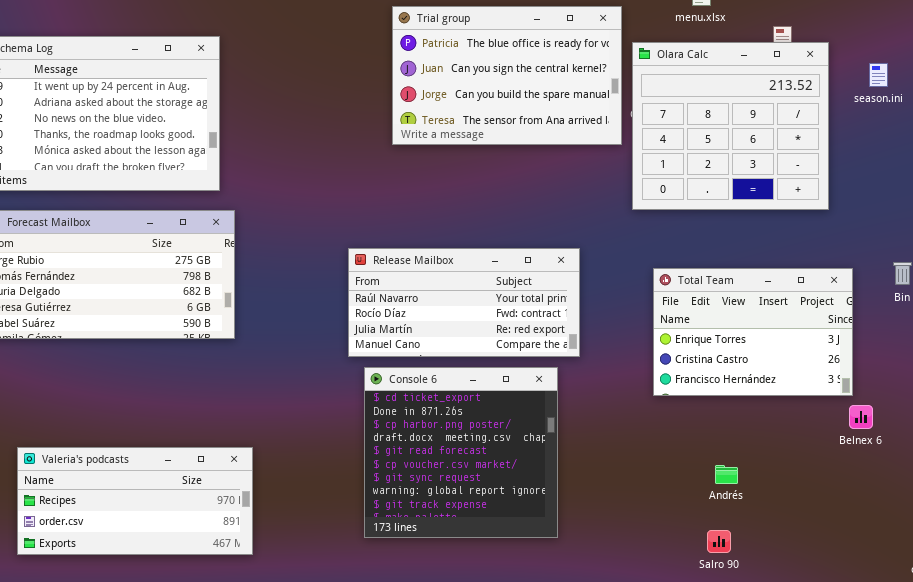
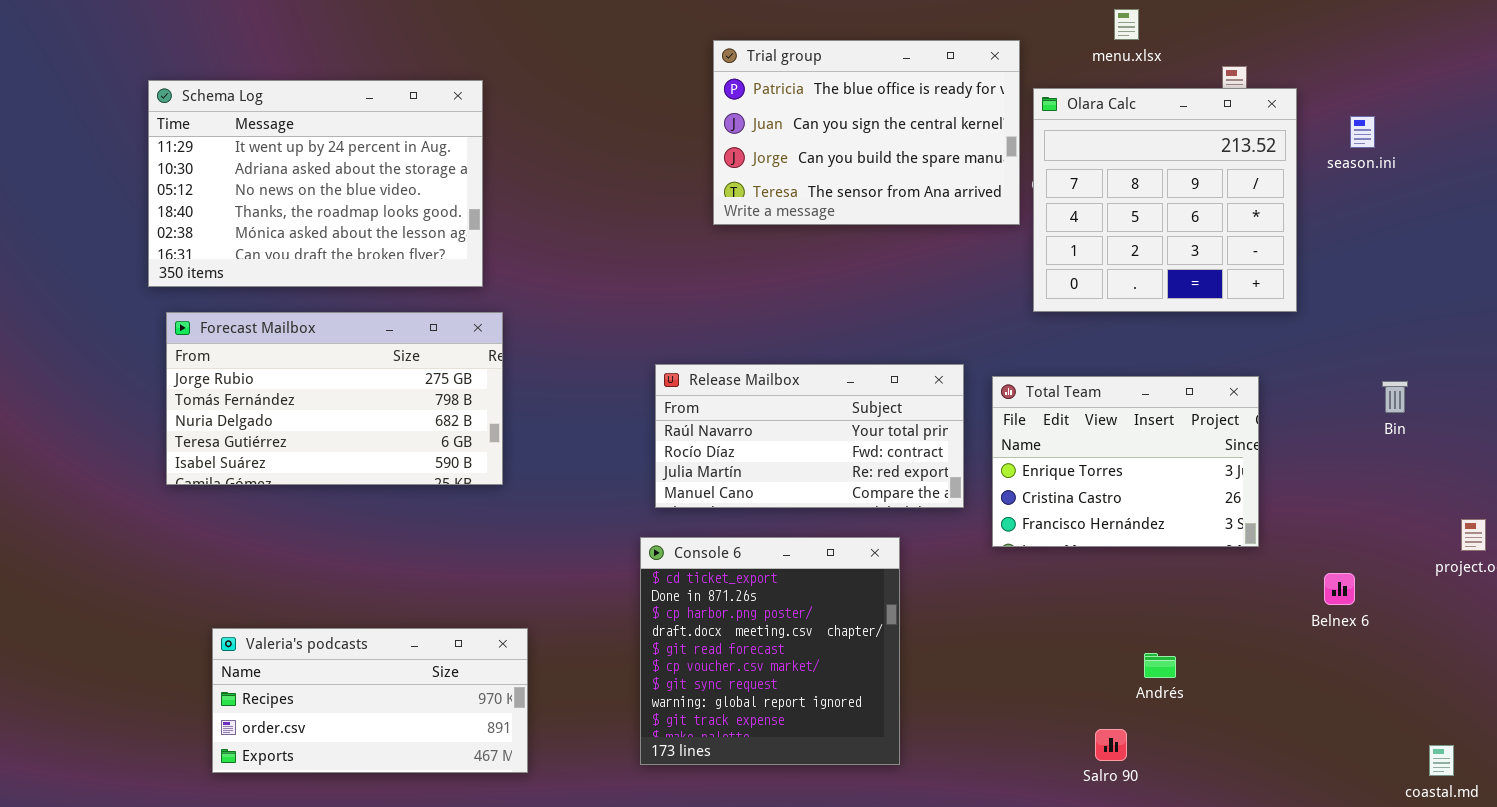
Total Team: [653,268,853,396] -> [992,376,1259,547], moved
Console 6: [364,367,558,538] -> [640,537,900,765], moved
Salro 90: [707,530,731,553] -> [1095,729,1127,761], moved

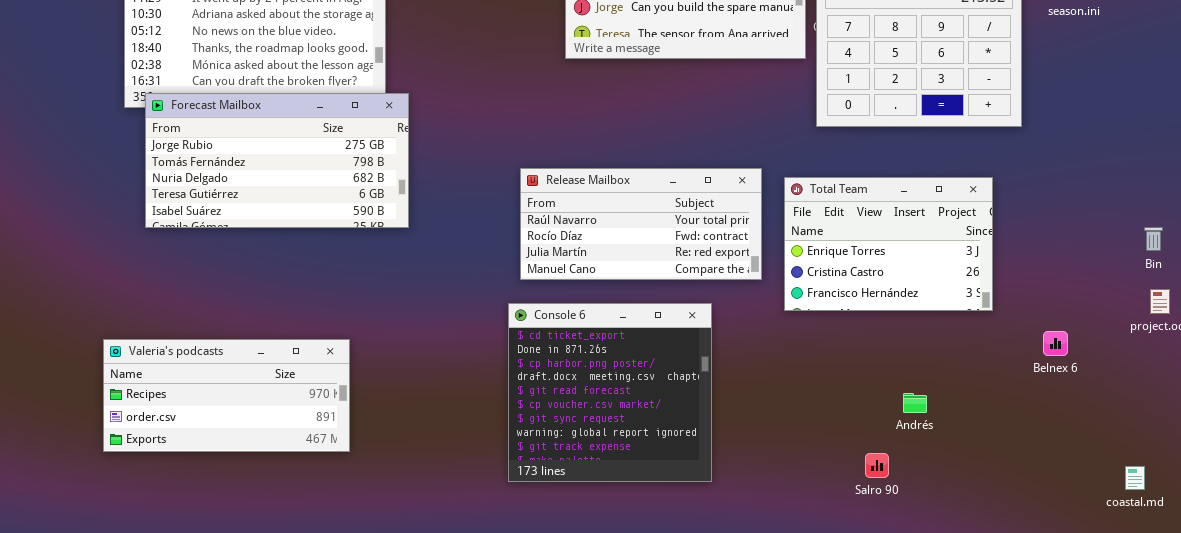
Forecast Mailbox: [166,312,503,485] -> [145,93,409,228], moved
Bin: [1382,381,1408,413] -> [1144,227,1163,251], moved
Valeria's podcasts: [212,628,528,773] -> [103,339,350,452], moved

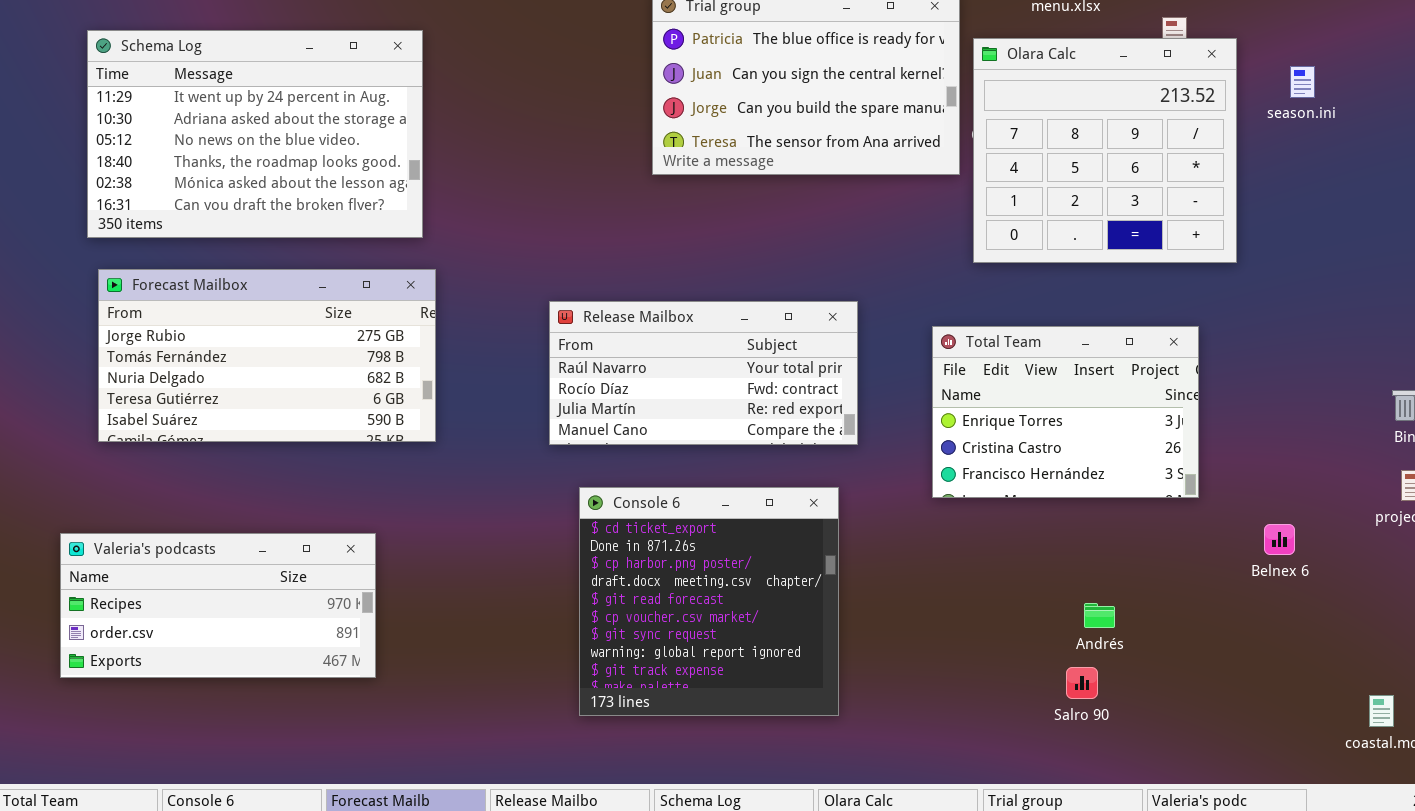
Forecast Mailbox: [145,93,409,228] -> [98,269,436,442], moved
Release Mailbox: [520,168,762,280] -> [549,301,858,445], moved
Salro 90: [865,453,889,478] -> [1066,667,1098,699], moved

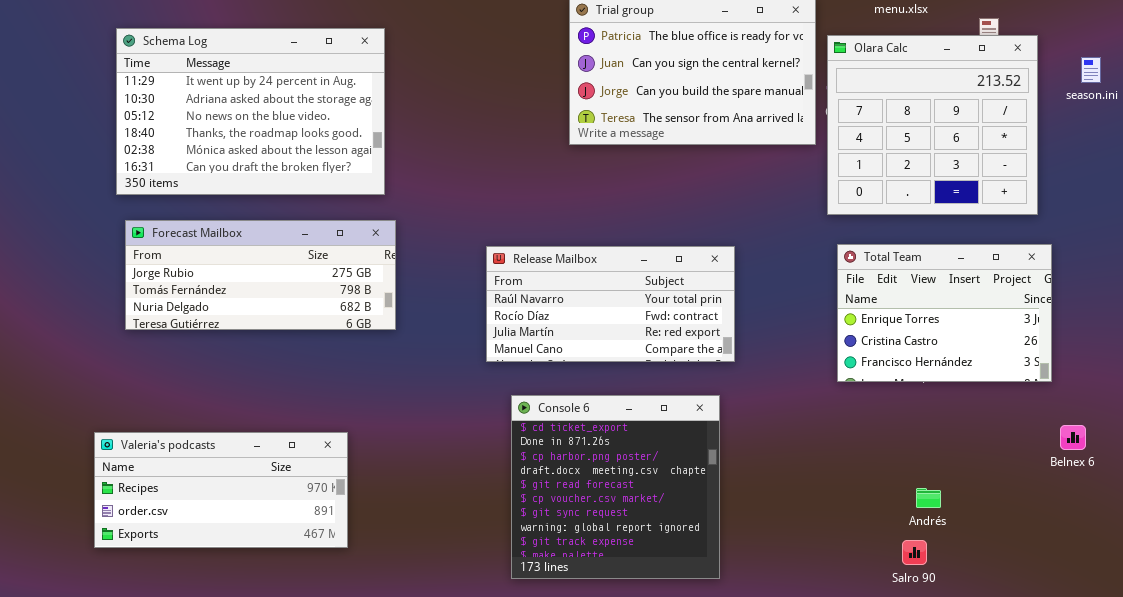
Forecast Mailbox: [98,269,436,442] -> [125,220,396,330], resized
Total Team: [932,326,1199,498] -> [837,244,1052,382], moved

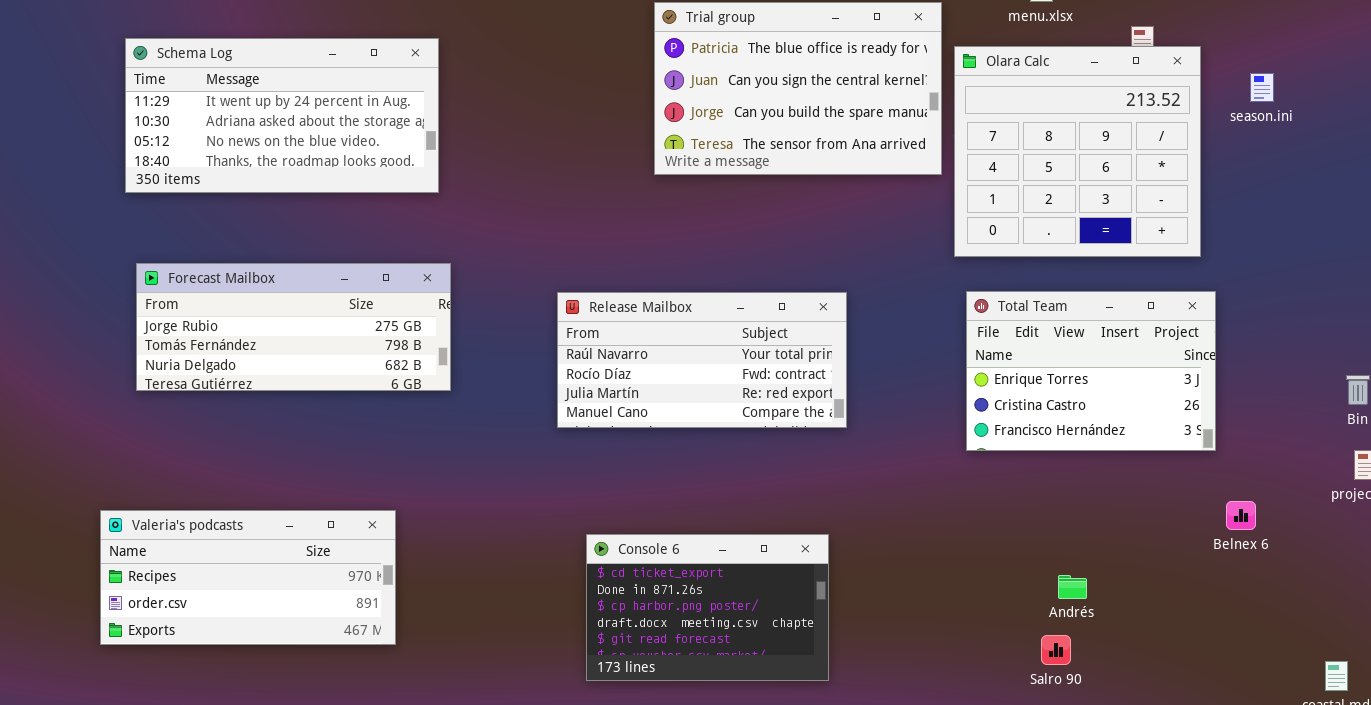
Schema Log: [116,28,385,195] -> [125,38,439,193], resized
Console 6: [511,395,720,579] -> [586,534,829,681], resized

